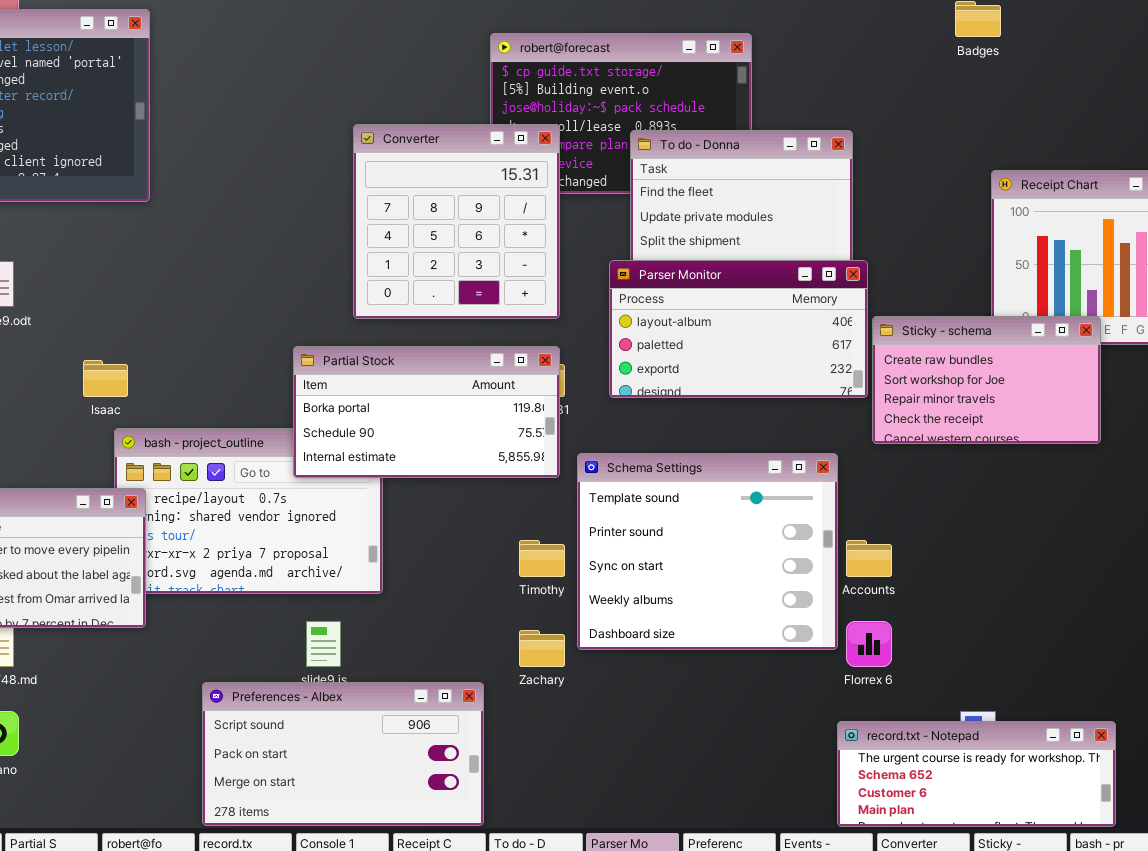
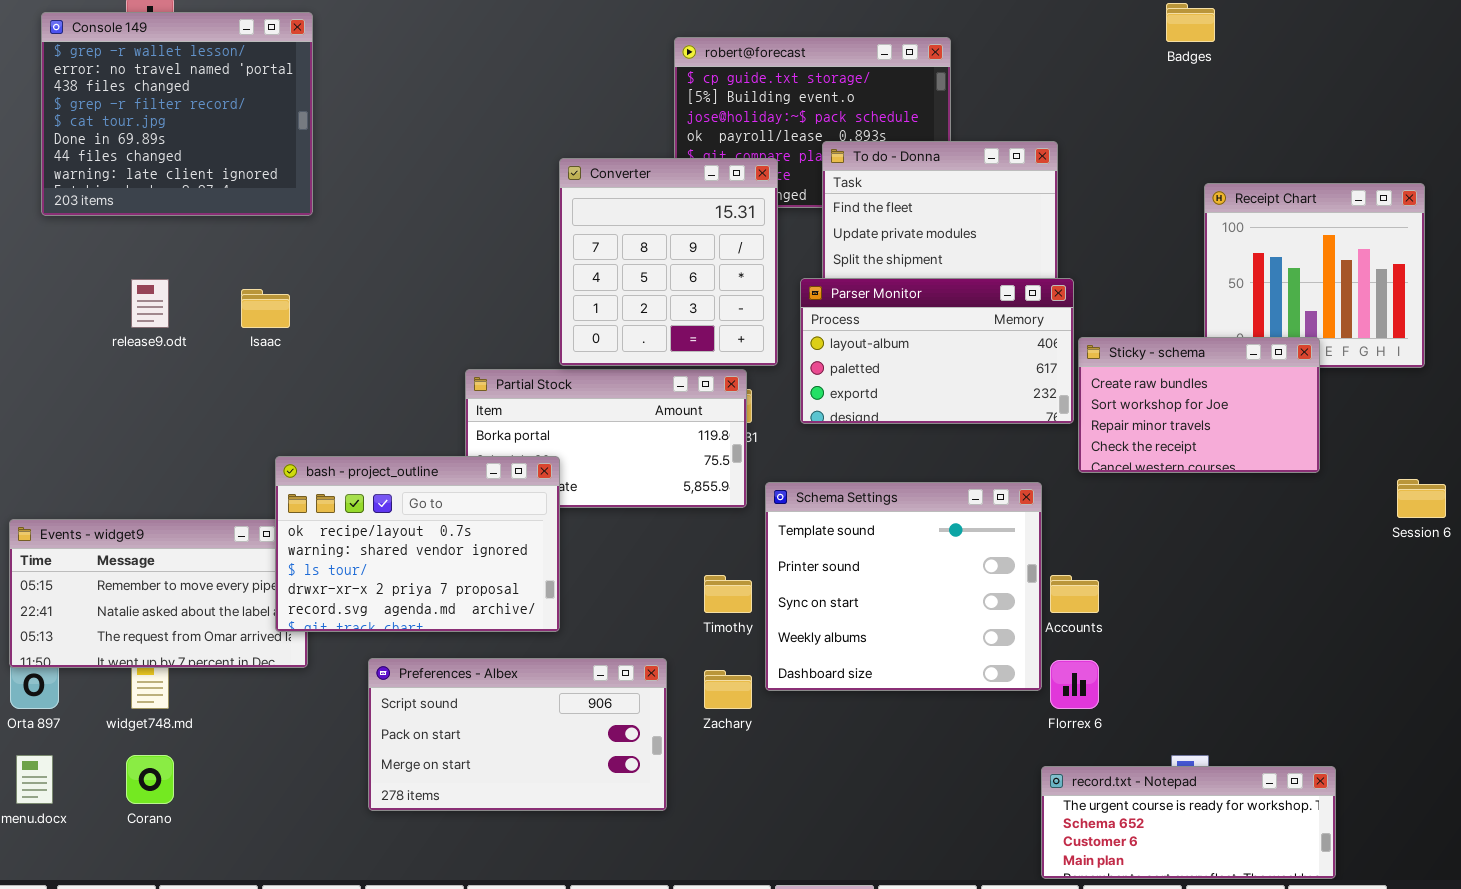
Converter: [353,124,560,319] -> [559,158,778,366], moved
Isaac: [83,360,128,397] -> [241,289,290,328], moved
bash - project_outline: [114,428,383,594] -> [275,456,560,632], raised
Preferences - Albex: [202,682,484,826] -> [368,658,667,811], moved

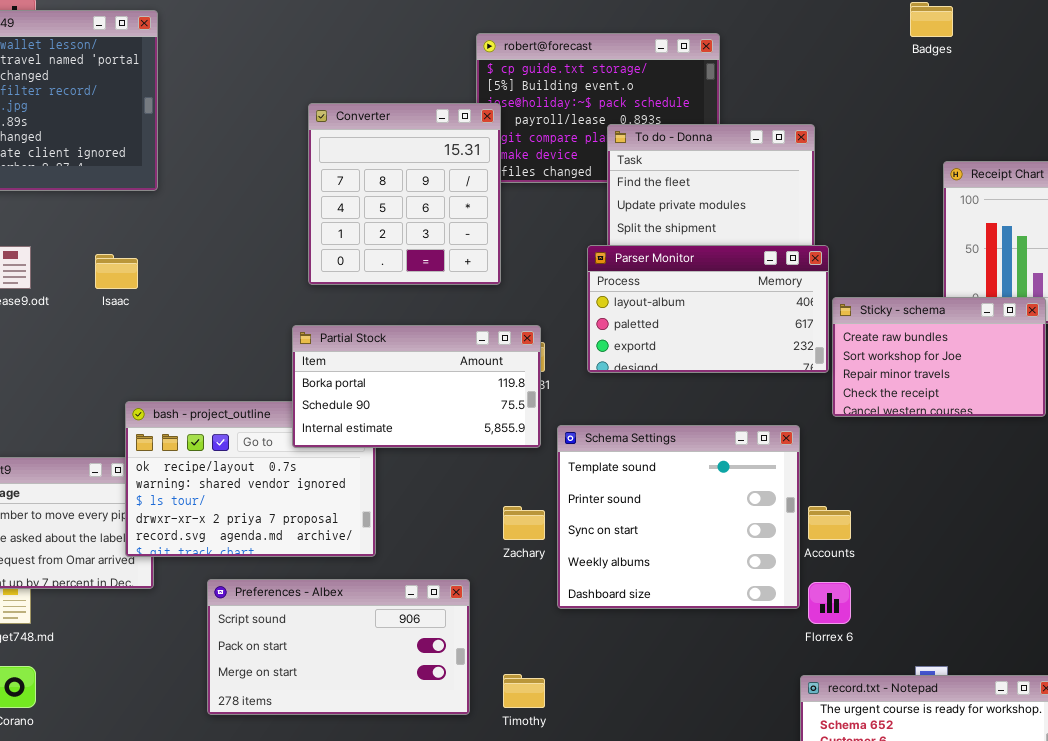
Converter: [559,158,778,366] -> [308,103,501,285], moved
Partial Stock: [465,369,747,508] -> [292,325,541,448], raised
Timothy: [704,575,752,613] -> [503,674,545,708], moved
Zachary: [704,670,752,709] -> [503,506,545,540], moved

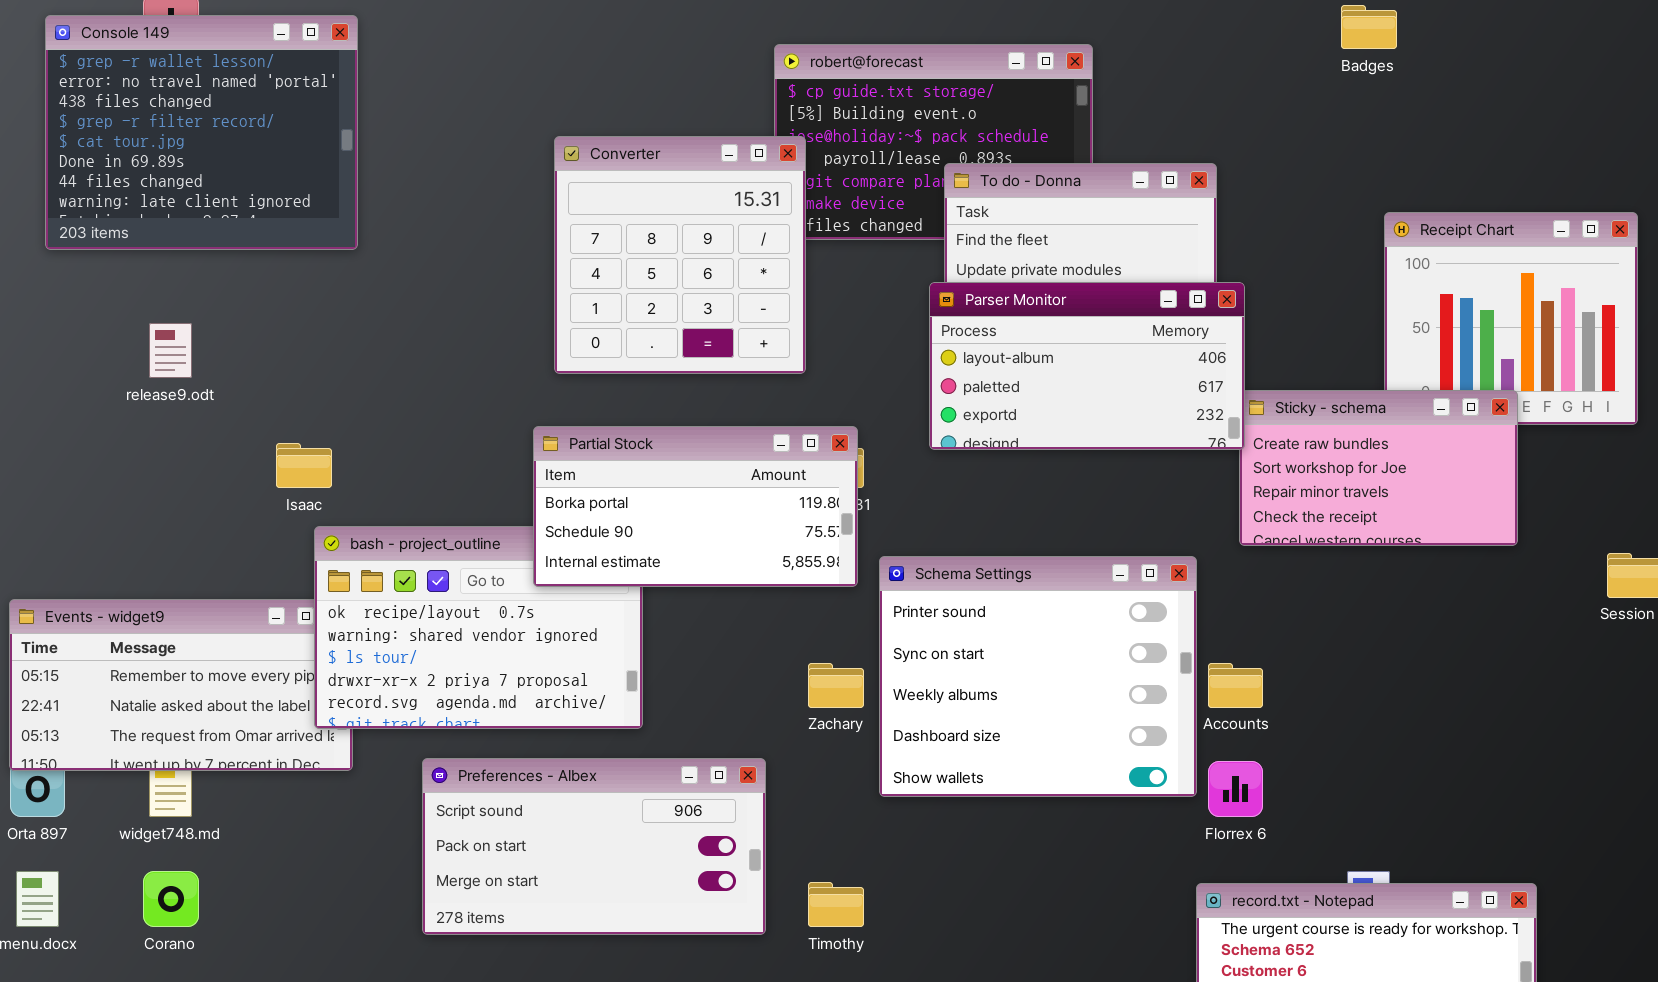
Parser Monitor: [587,245,829,373] -> [929,282,1245,450], moved
Isaac: [95,254,138,289] -> [276,443,332,488], moved
Schema Settings: [557,425,800,609] -> [879,556,1197,797], scrolled down 1 row

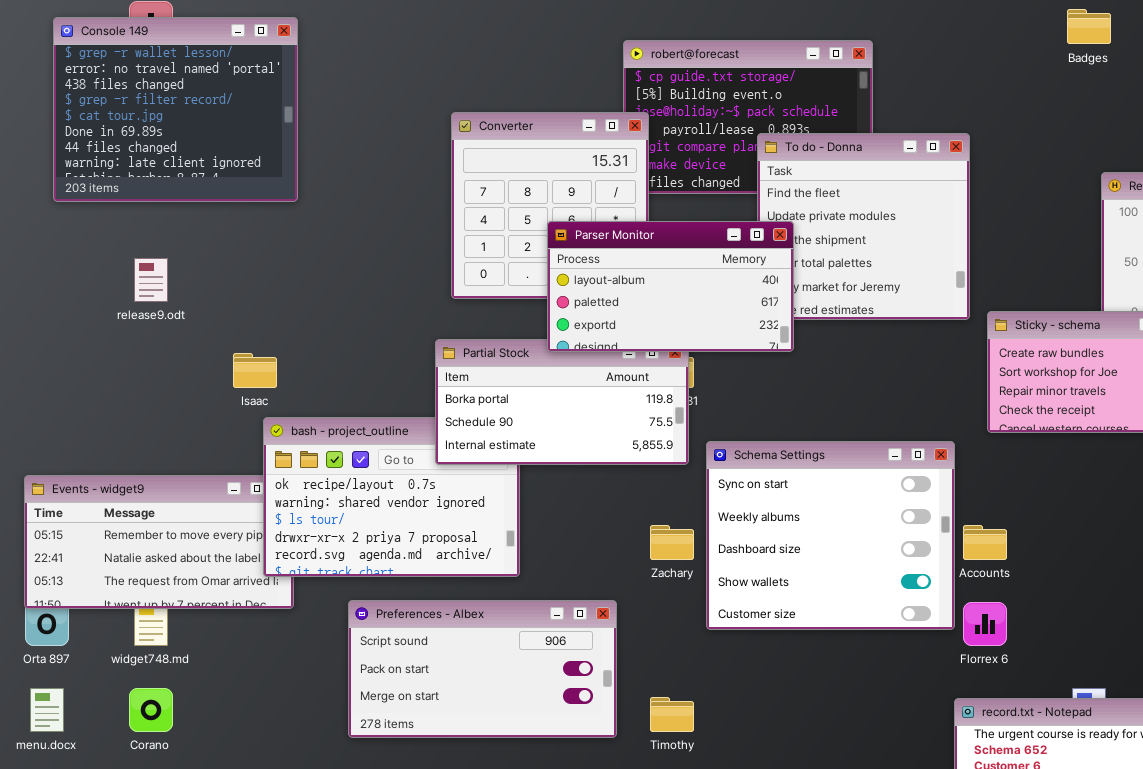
Parser Monitor: [929,282,1245,450] -> [547,221,794,352], moved
Schema Settings: [879,556,1197,797] -> [706,441,955,630], scrolled down 1 row

